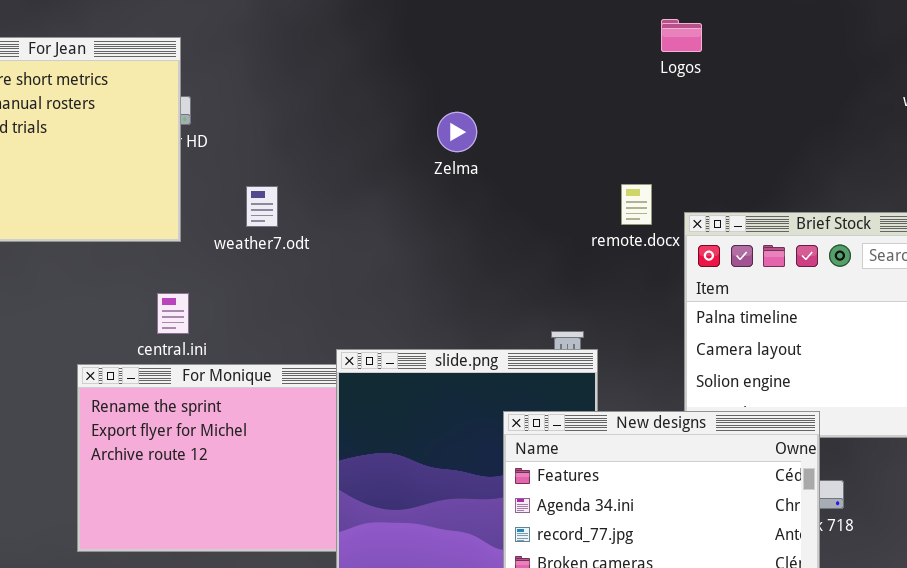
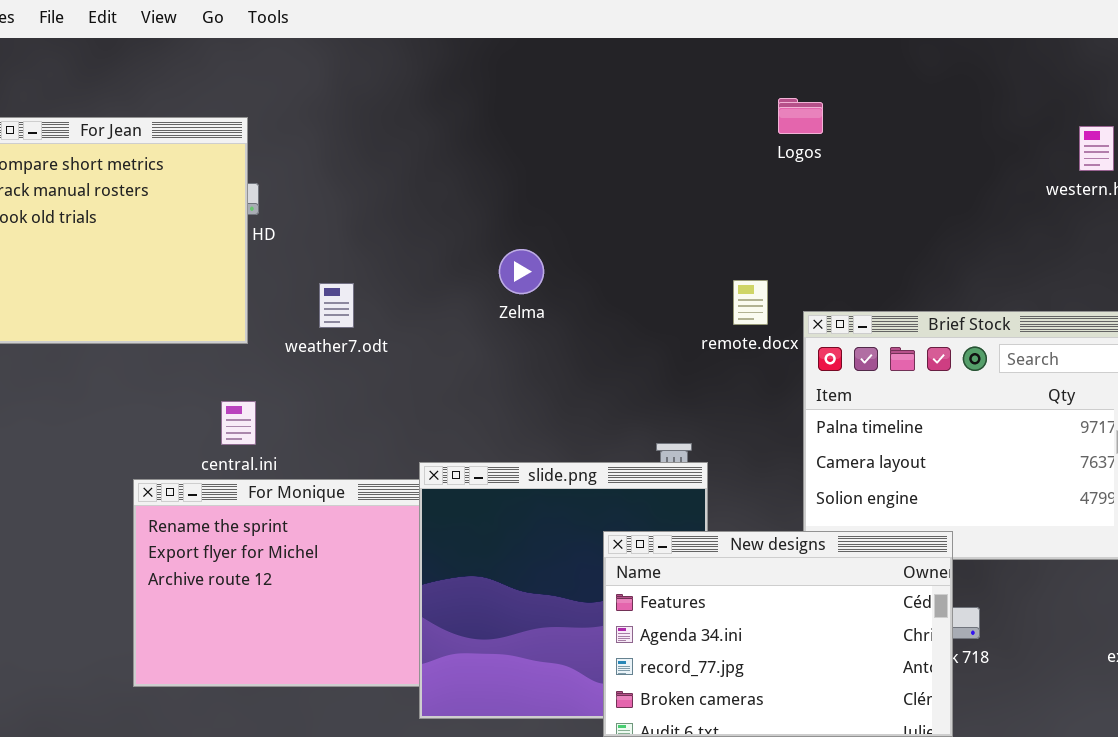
Zelma: [437,112,477,152] -> [499,249,544,294], moved

